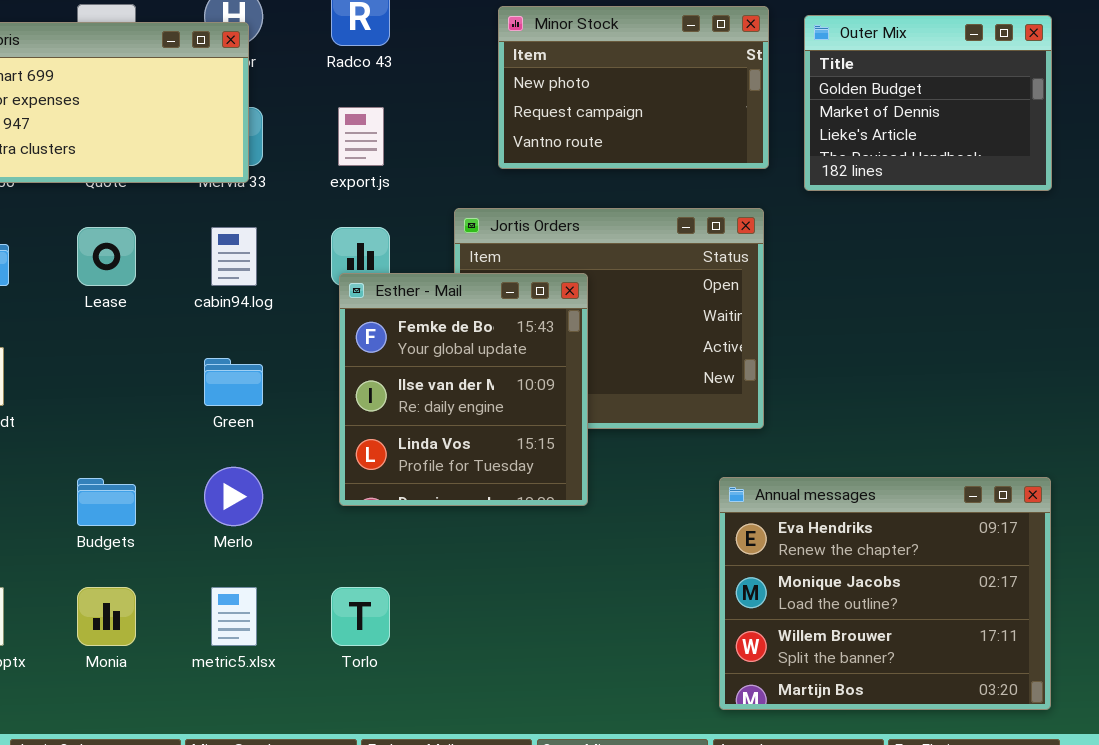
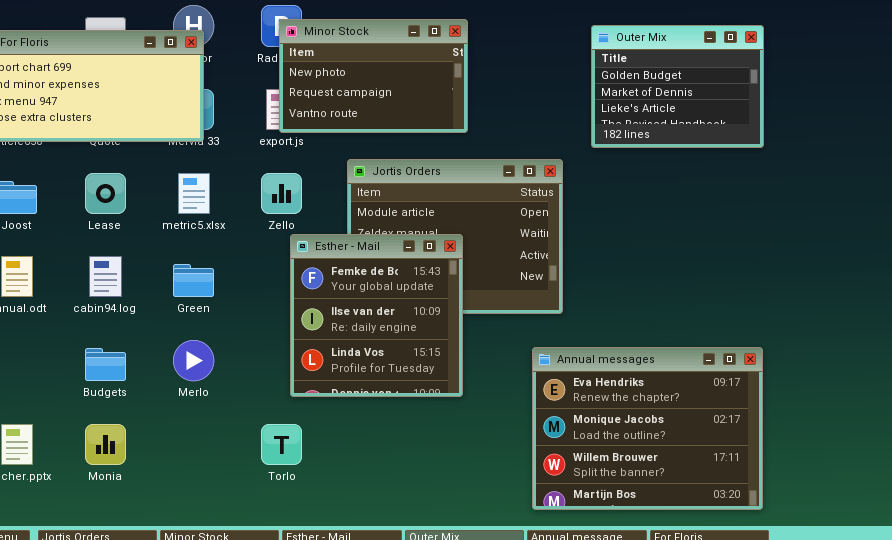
Minor Stock: [498,6,769,169] -> [279,19,468,133], moved
cabin94.log: [211,227,257,286] -> [89,256,122,297], moved
Esther - Mail: [339,273,588,506] -> [290,234,463,397], moved
metric5.xlsx: [211,587,257,646] -> [178,173,210,214], moved

